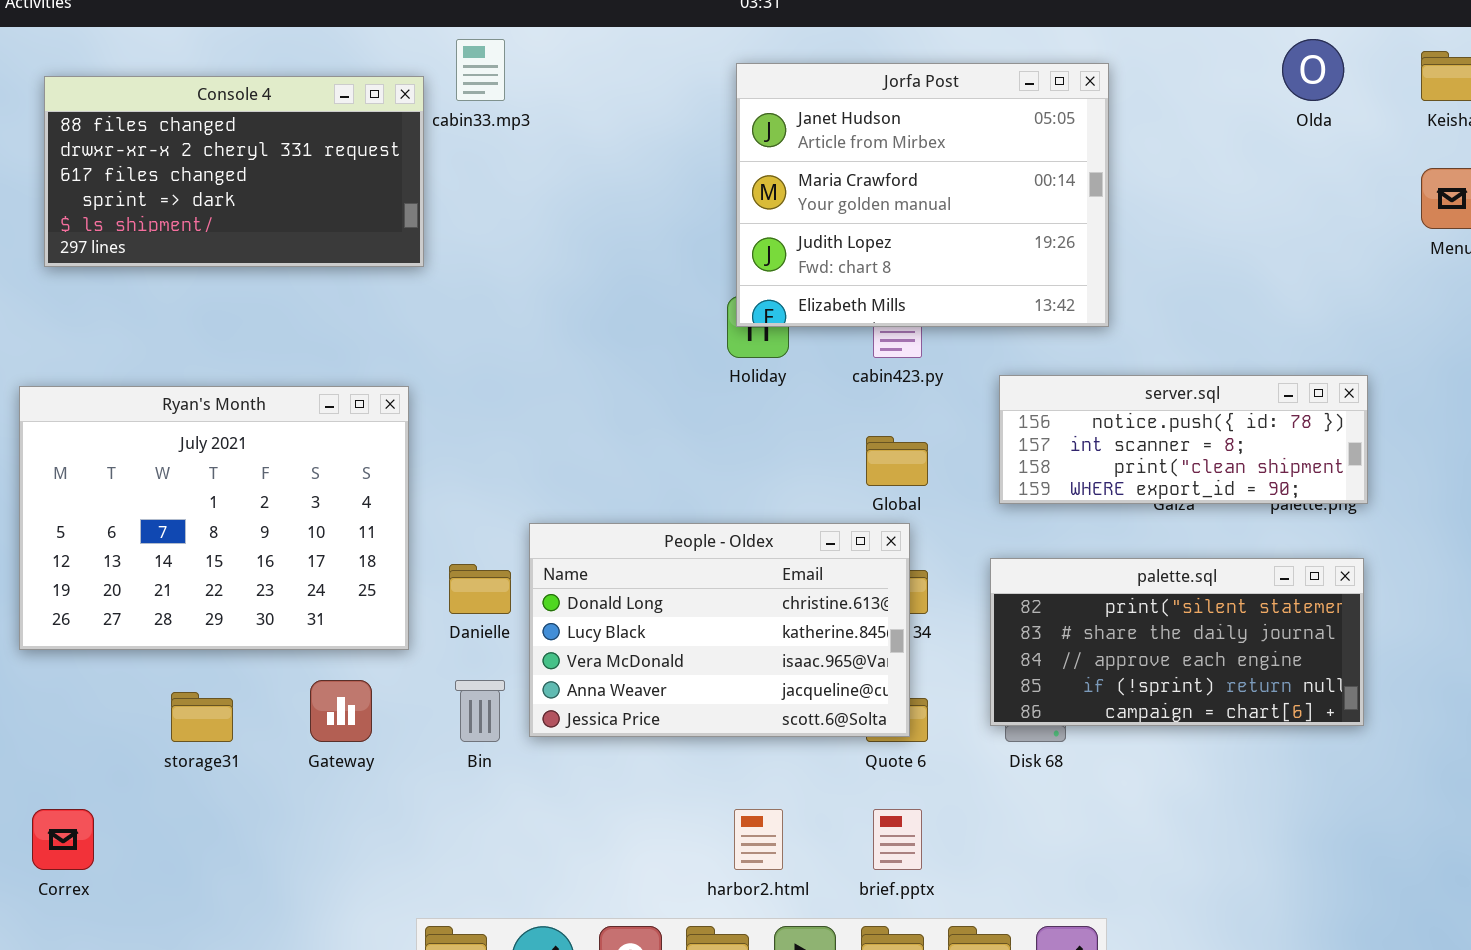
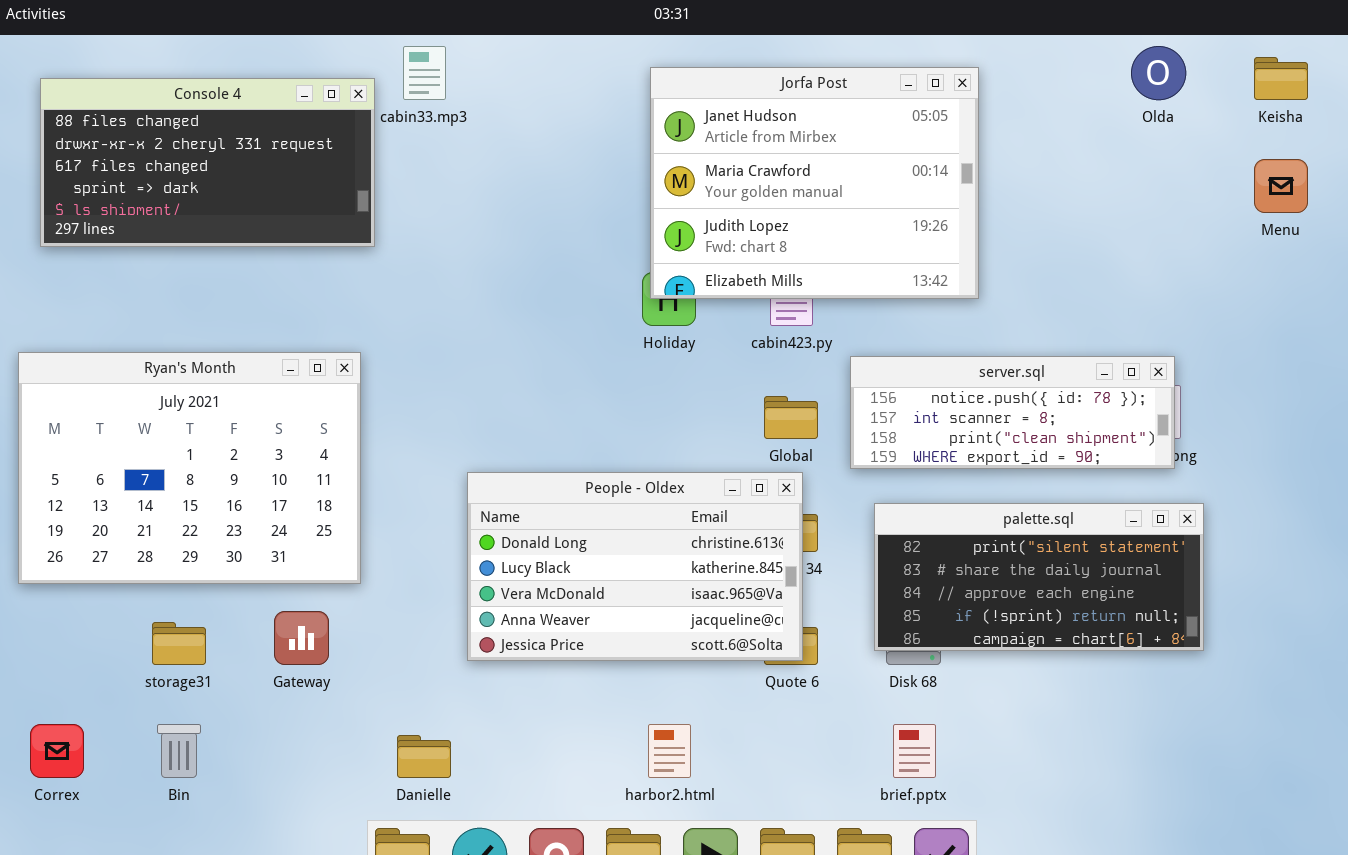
server.sql: [999,375,1368,504] -> [850,356,1175,469], moved
Danielle: [449,564,511,614] -> [397,735,451,778], moved
Bin: [455,680,505,742] -> [157,724,201,778], moved
brief.pptx: [873,809,922,870] -> [893,724,936,778], moved

